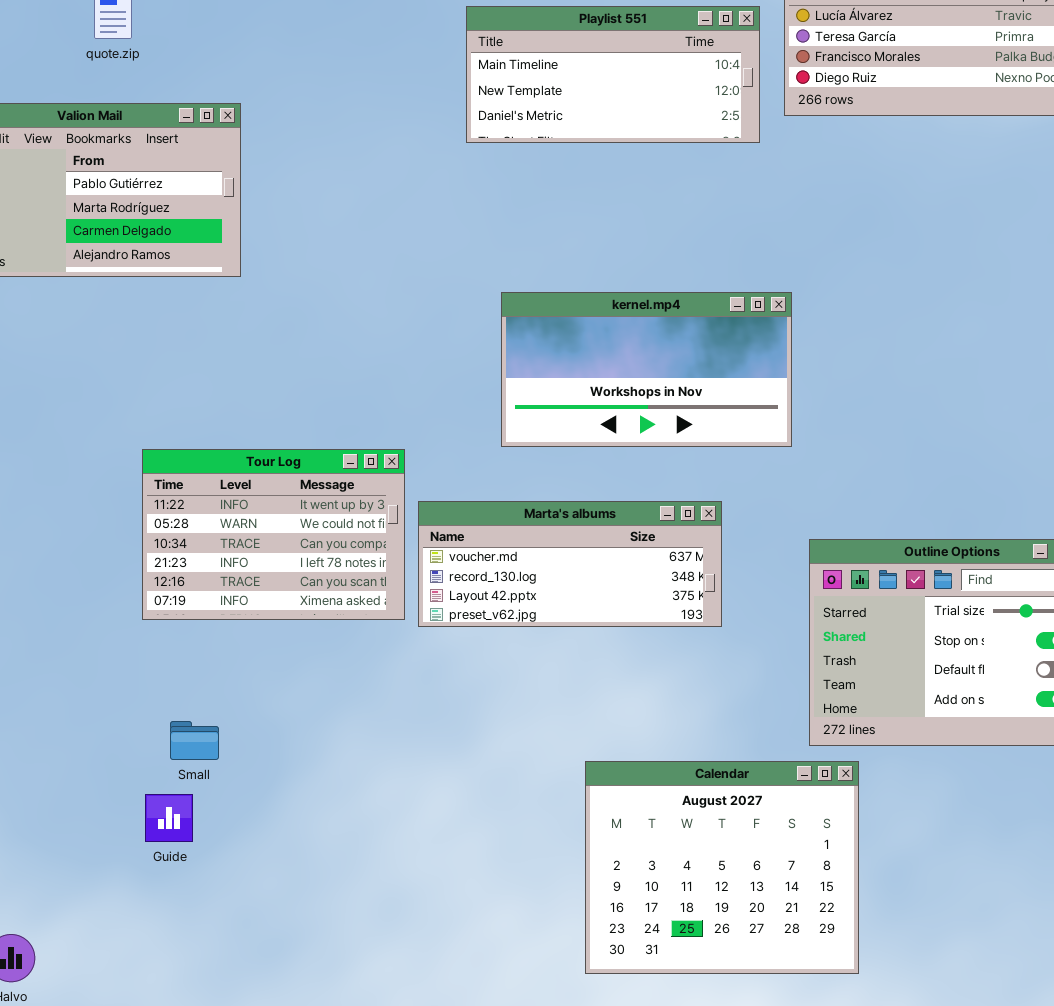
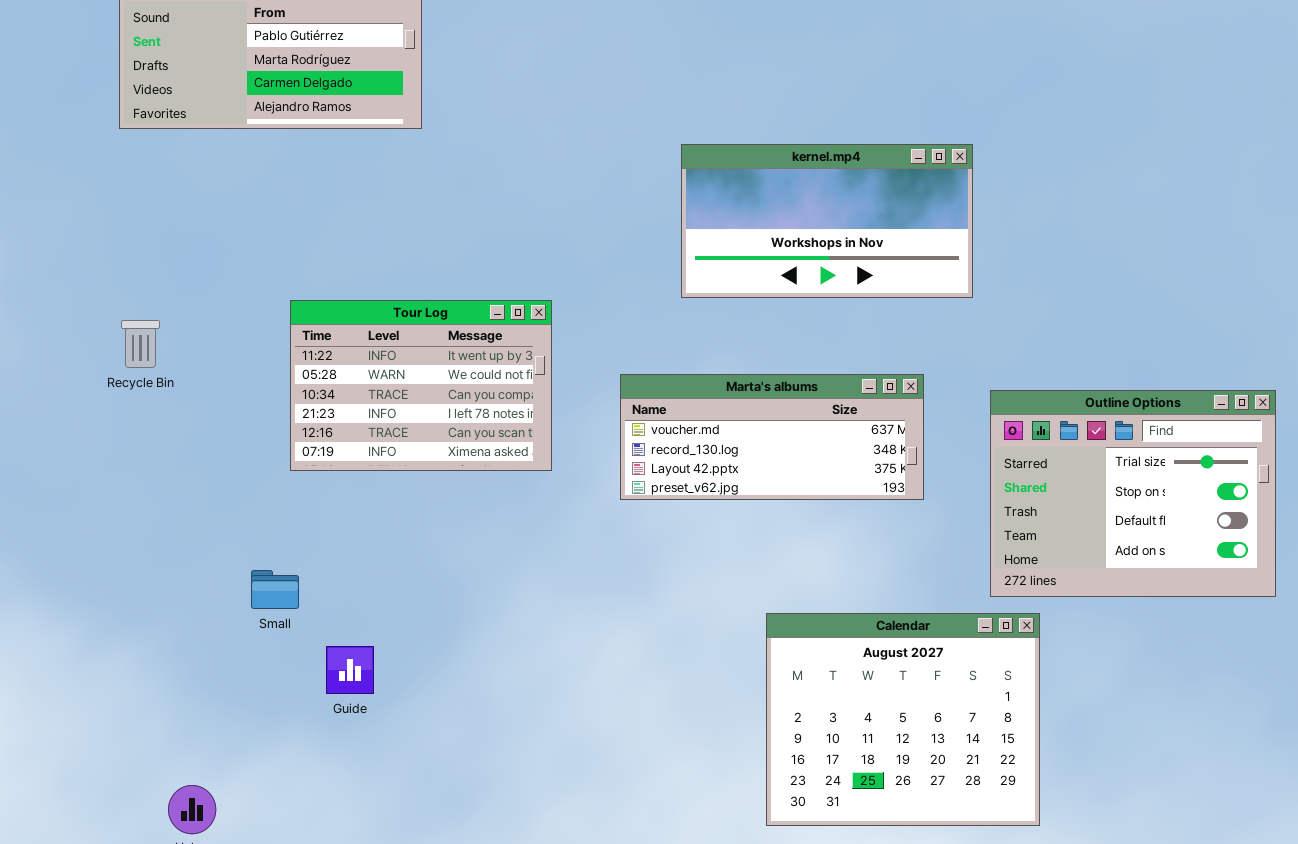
Tour Log: [142,449,405,620] -> [290,300,552,471], moved
Marta's albums: [418,501,722,627] -> [620,374,924,500], moved
Small: [170,721,219,760] -> [251,570,299,609], moved

